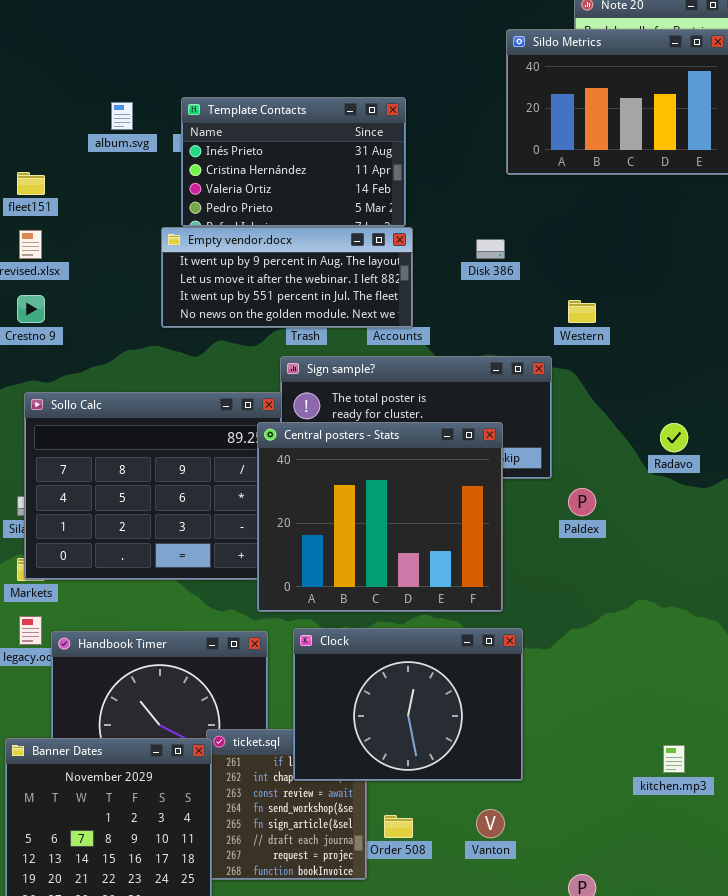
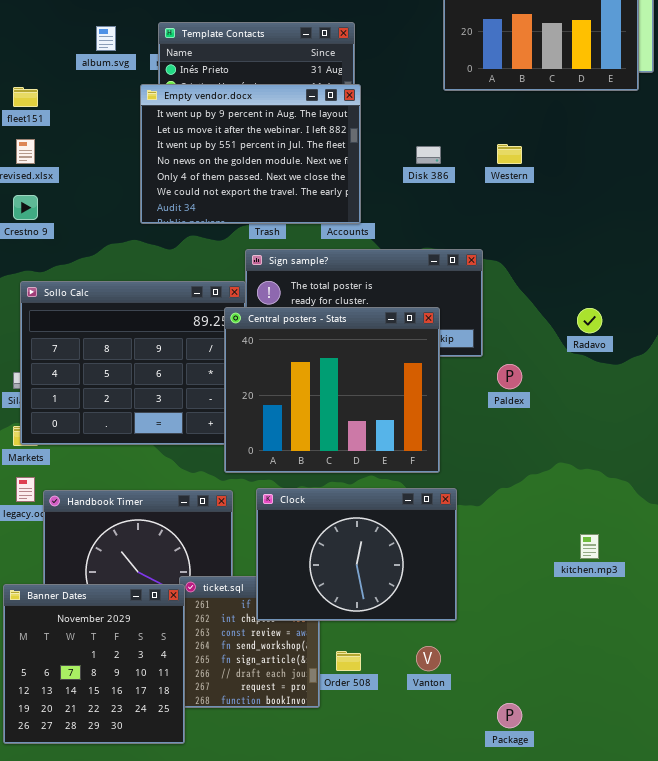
Empty vendor.docx: [161,227,413,328] -> [140,84,361,224], resized
Western: [568,300,596,323] -> [497,144,522,164], moved
kitchen.mp3: [663,745,685,773] -> [580,534,599,559], moved

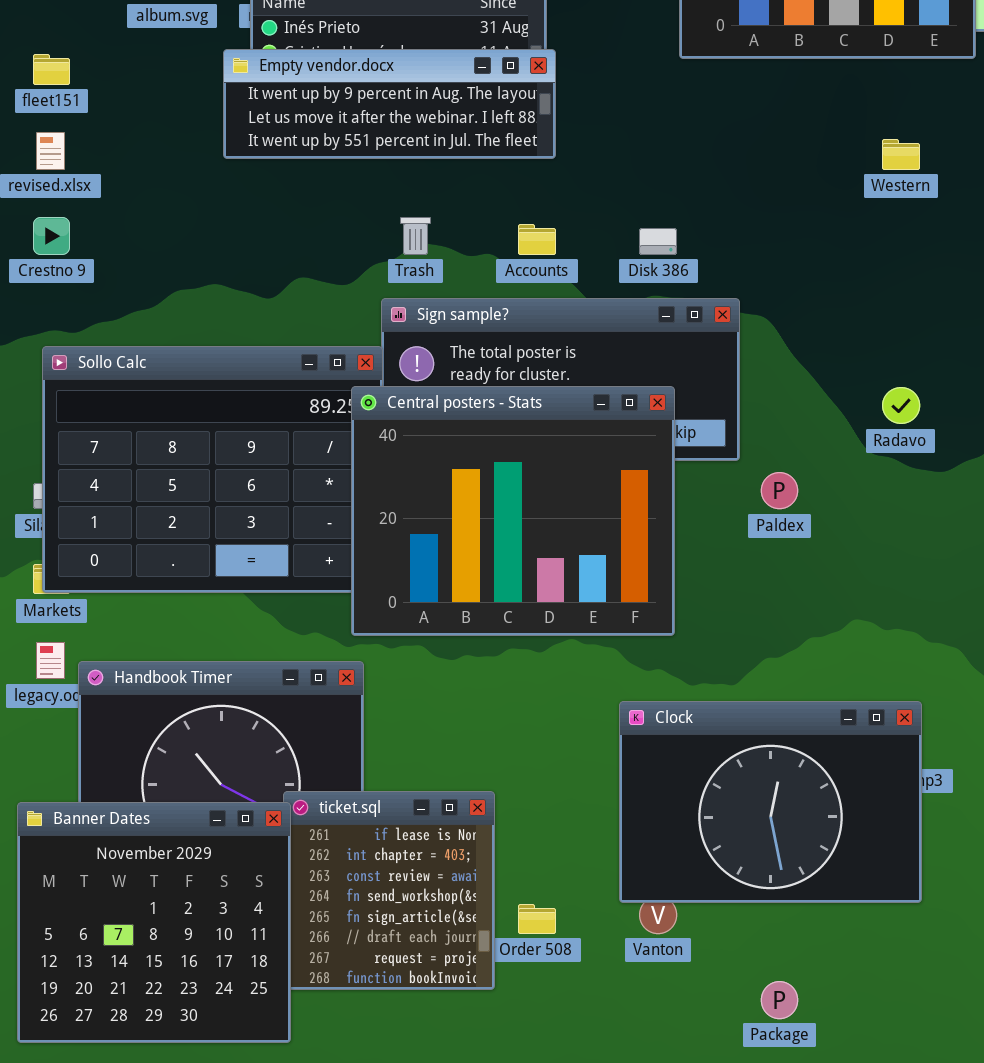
Empty vendor.docx: [140,84,361,224] -> [223,49,556,159], resized
Western: [497,144,522,164] -> [882,139,920,170], moved
Disk 386: [416,146,441,164] -> [639,228,677,255], moved
Clock: [256,488,457,621] -> [619,701,922,903], moved

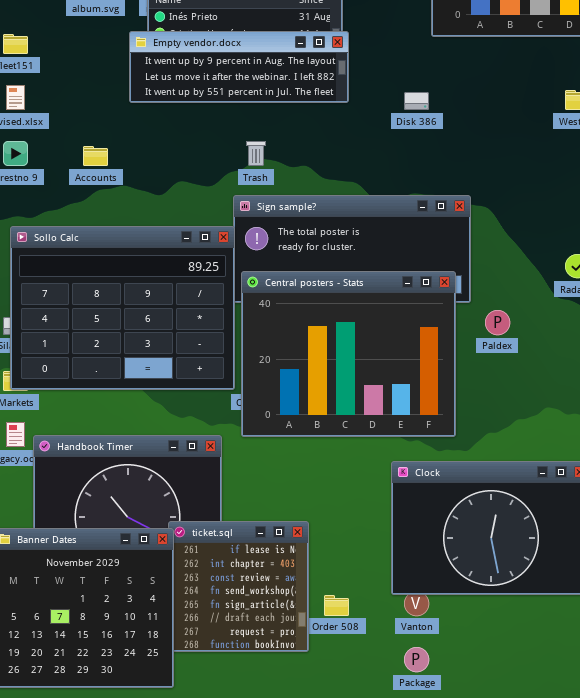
Accounts: [518,224,556,255] -> [83,146,108,166], moved
Disk 386: [639,228,677,255] -> [404,92,429,110], moved
Central posters - Stats: [351,386,675,636] -> [241,271,456,437], moved
Package: [761,981,798,1019] -> [404,647,429,672], moved

